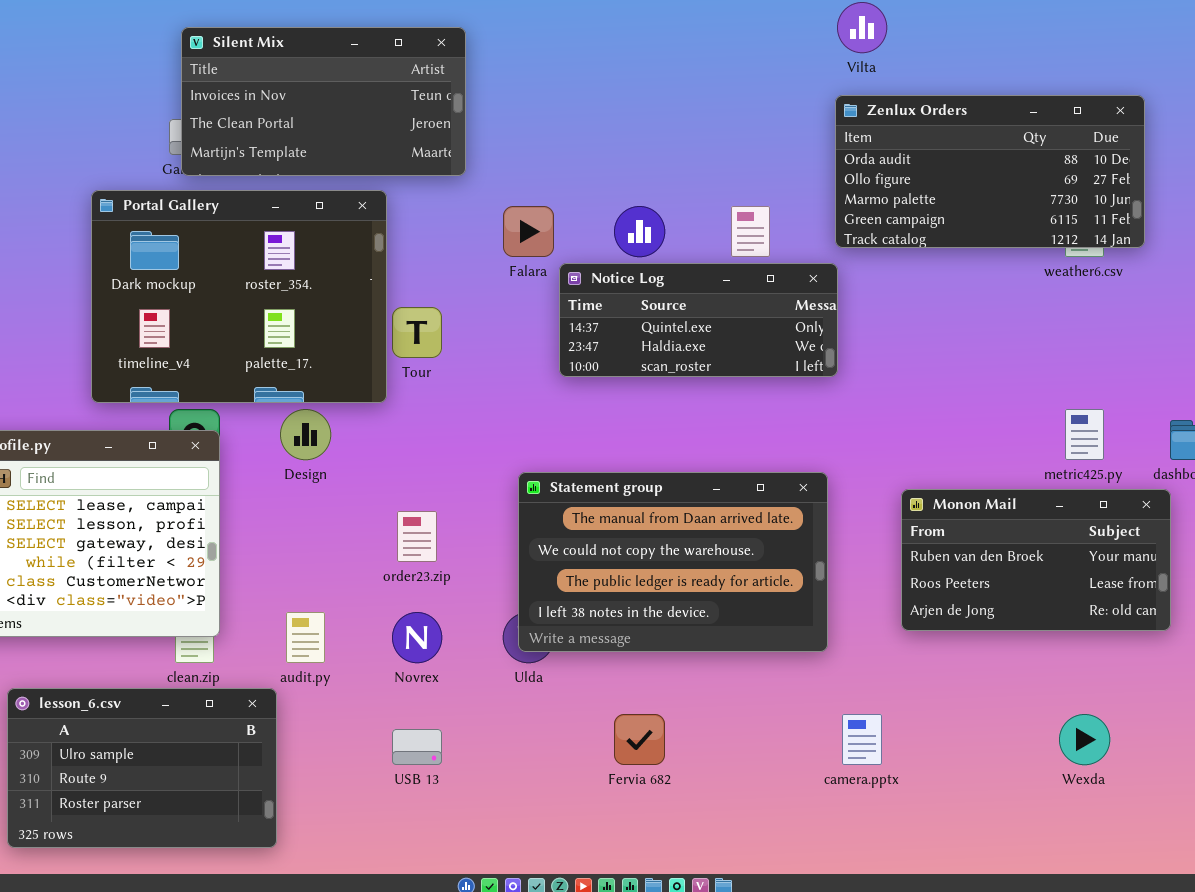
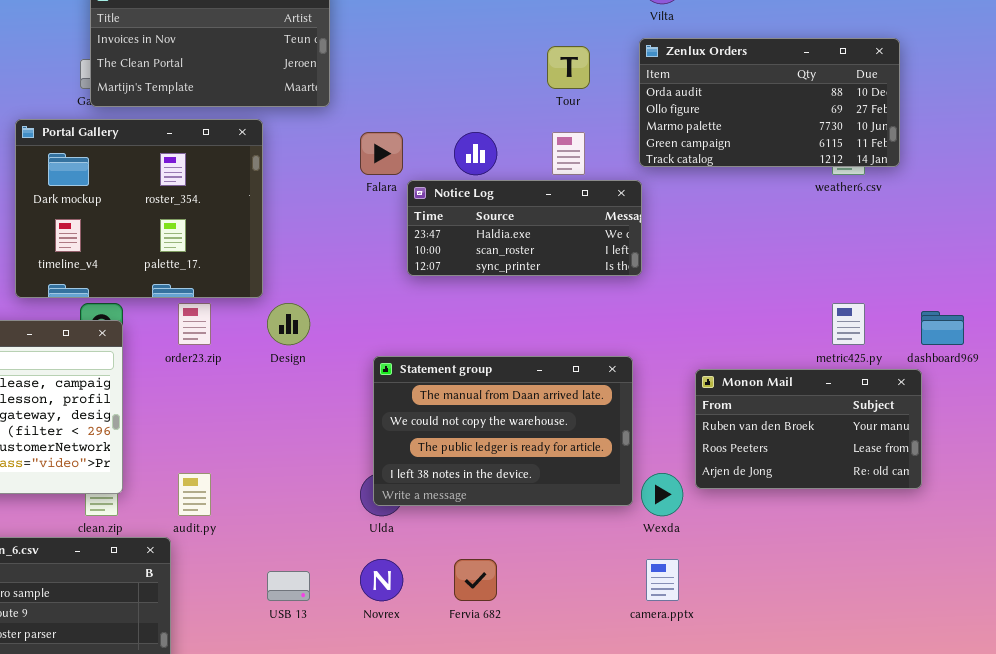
Notice Log: [559,263,838,377] -> [407,180,642,276], scrolled down 1 row
Tour: [392,307,442,358] -> [547,46,590,89], moved
Design: [280,409,331,460] -> [267,303,310,345], moved
order23.zip: [397,511,437,562] -> [178,303,211,345], moved
Novrex: [392,612,442,663] -> [360,559,403,601], moved
Wexda: [1059,714,1110,765] -> [641,473,683,516], moved

